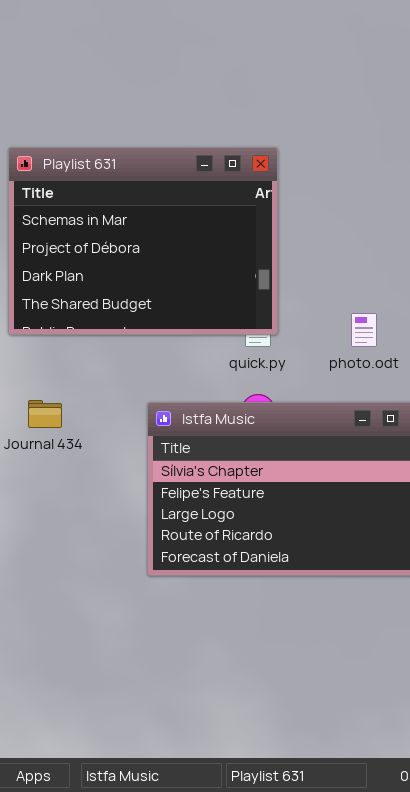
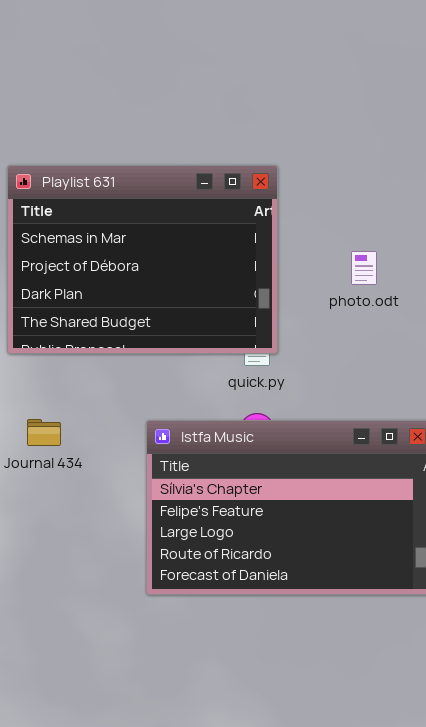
photo.odt: [351,313,377,347] -> [351,251,377,285], moved

